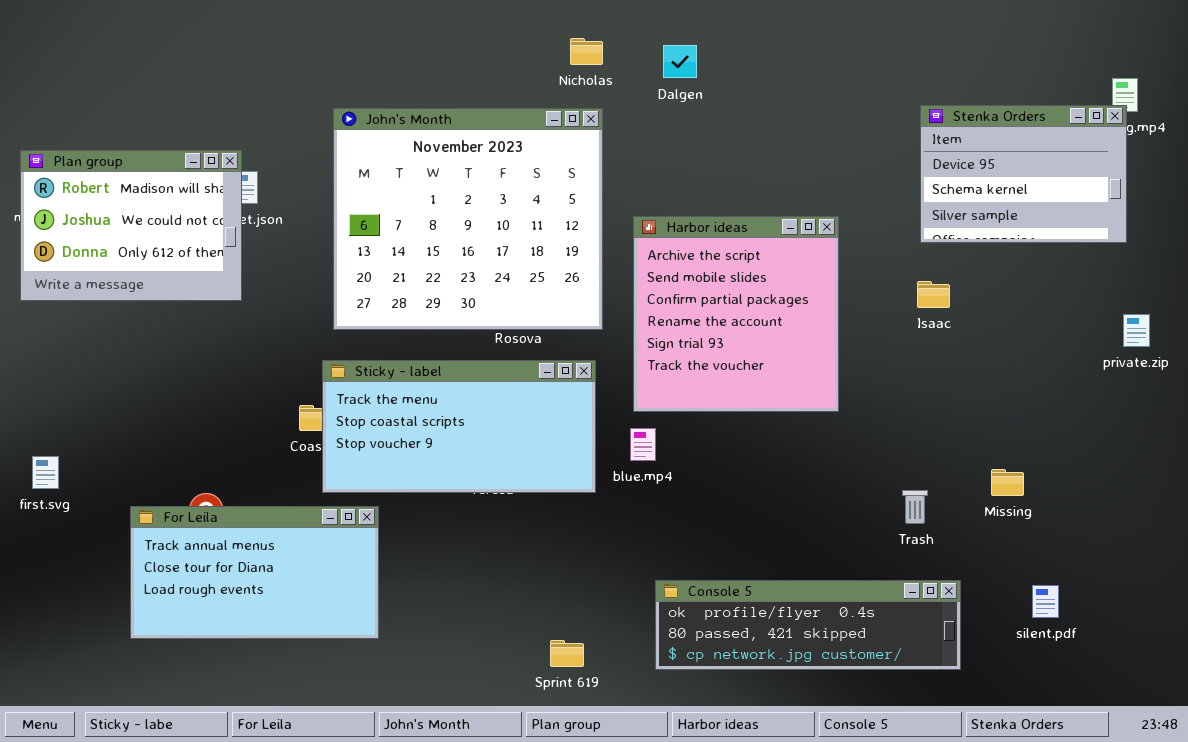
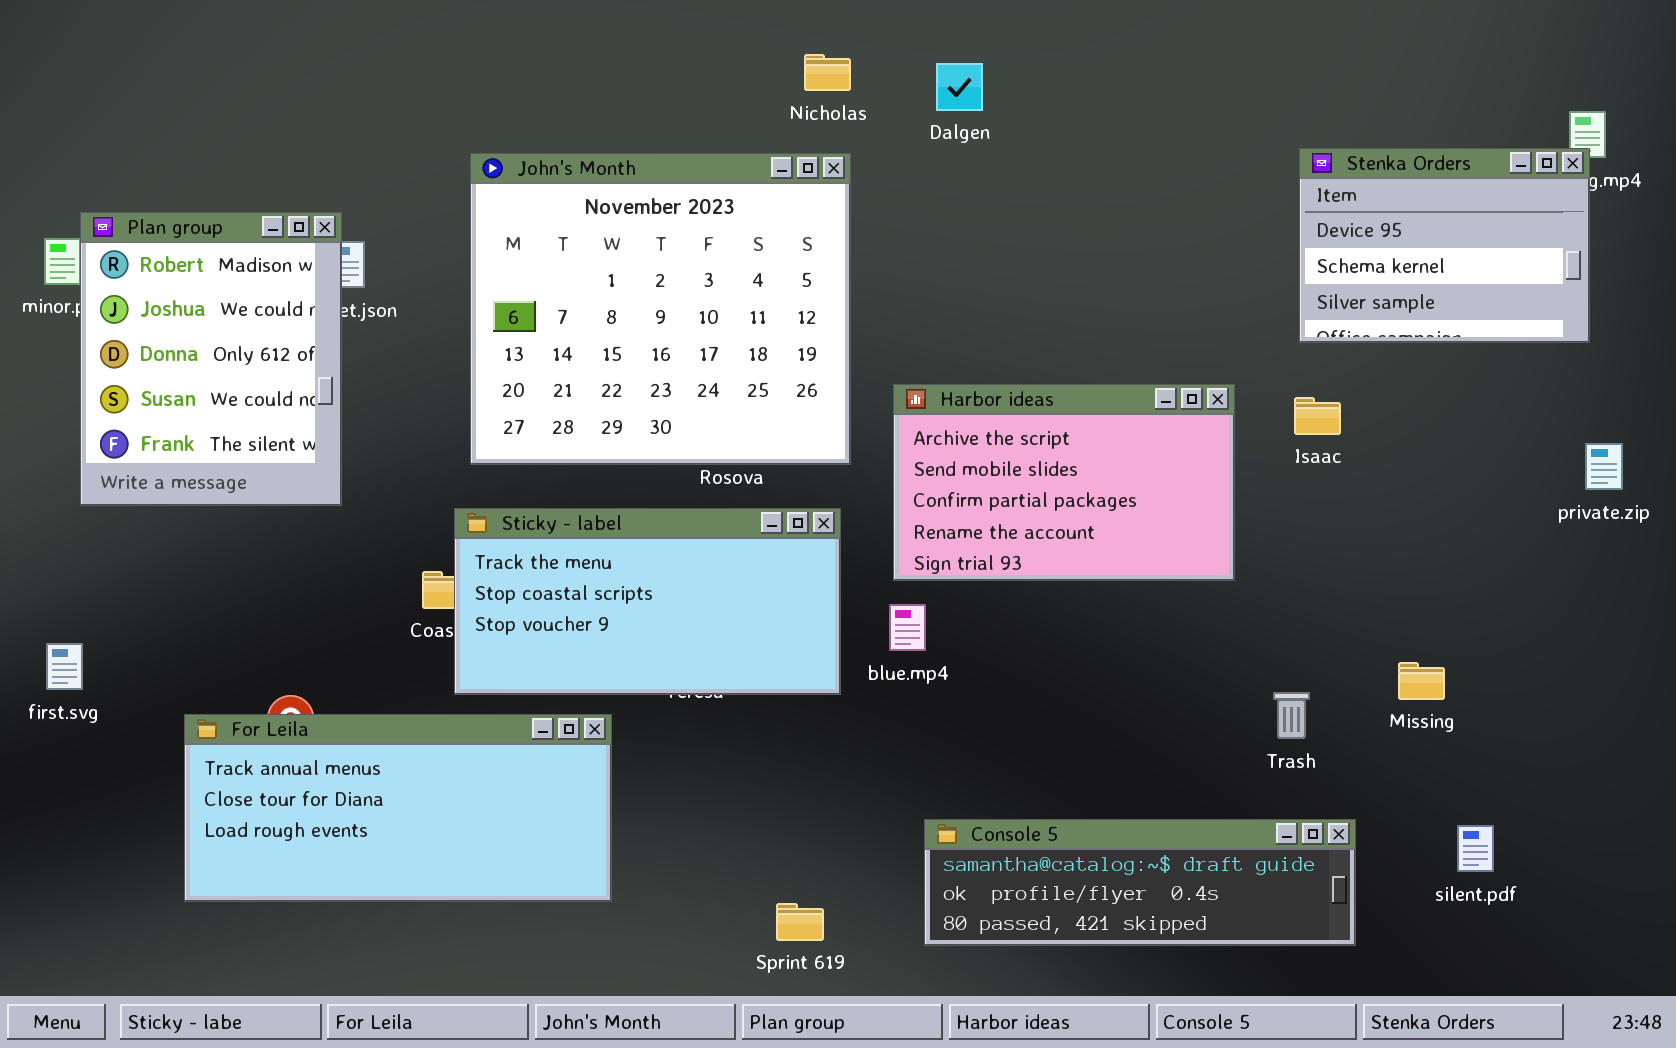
Plan group: [20,150,242,301] -> [80,212,342,506], resized
Harbor ideas: [633,216,839,412] -> [893,384,1235,581], resized
For Leila: [130,506,379,639] -> [184,714,612,902], resized
Console 5: [655,580,961,670] -> [924,819,1356,946], scrolled up 1 row

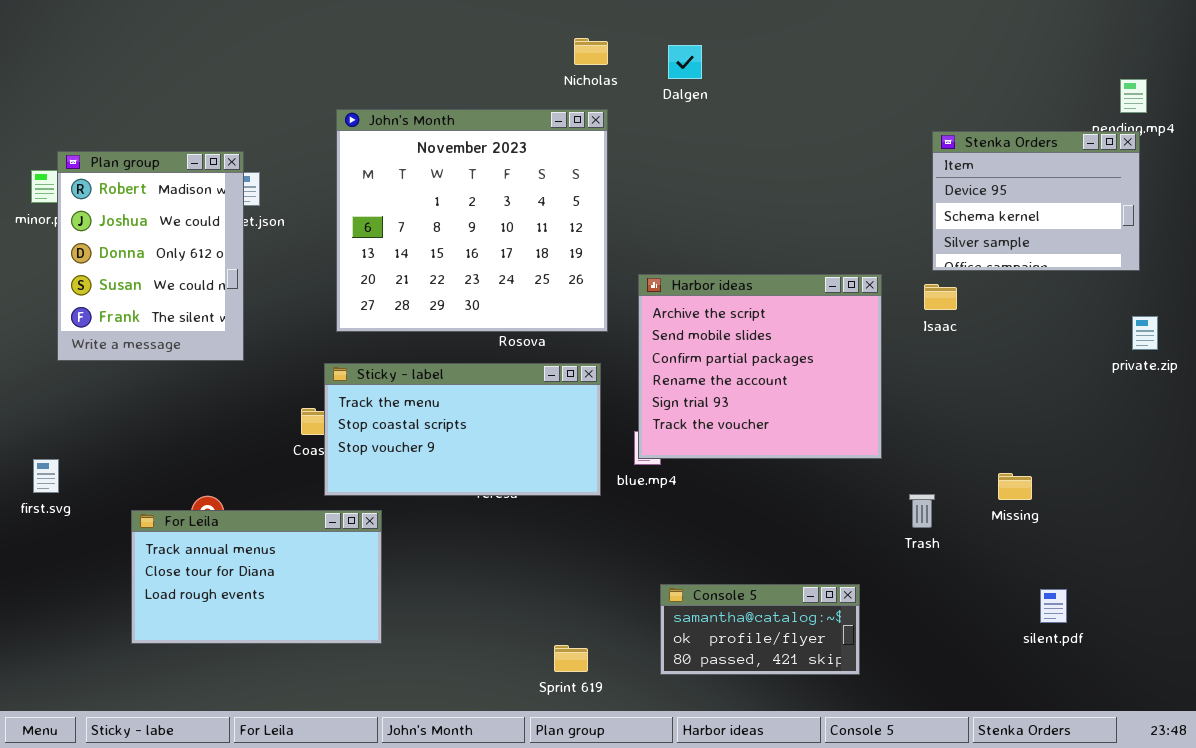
Stenka Orders: [1299,148,1590,343] -> [932,131,1140,271], moved
Harbor ideas: [893,384,1235,581] -> [638,274,882,459], resized
For Leila: [184,714,612,902] -> [131,510,382,644], resized
Console 5: [924,819,1356,946] -> [660,584,860,675], resized

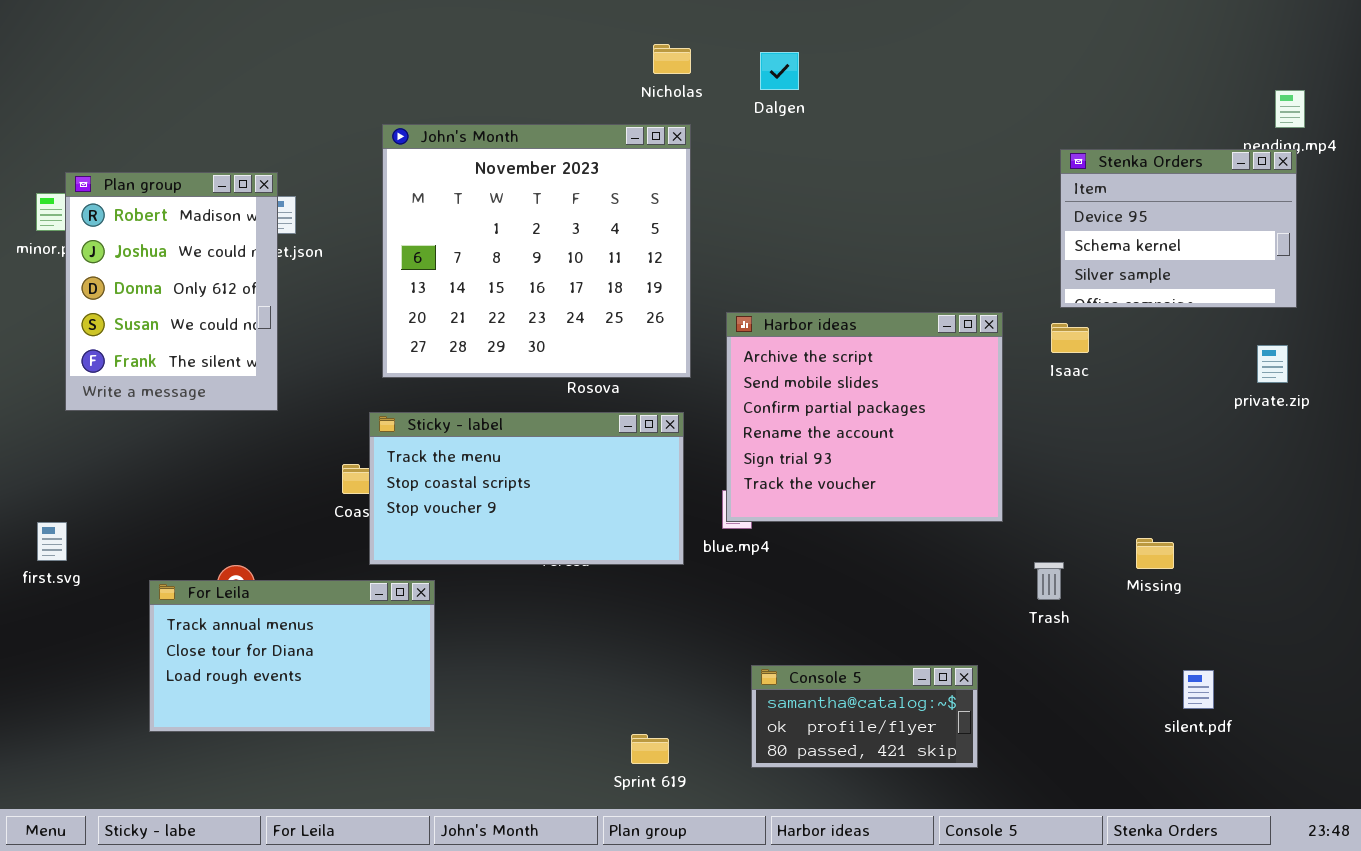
private.zip: [1132,316,1158,350] -> [1257,345,1288,383], moved

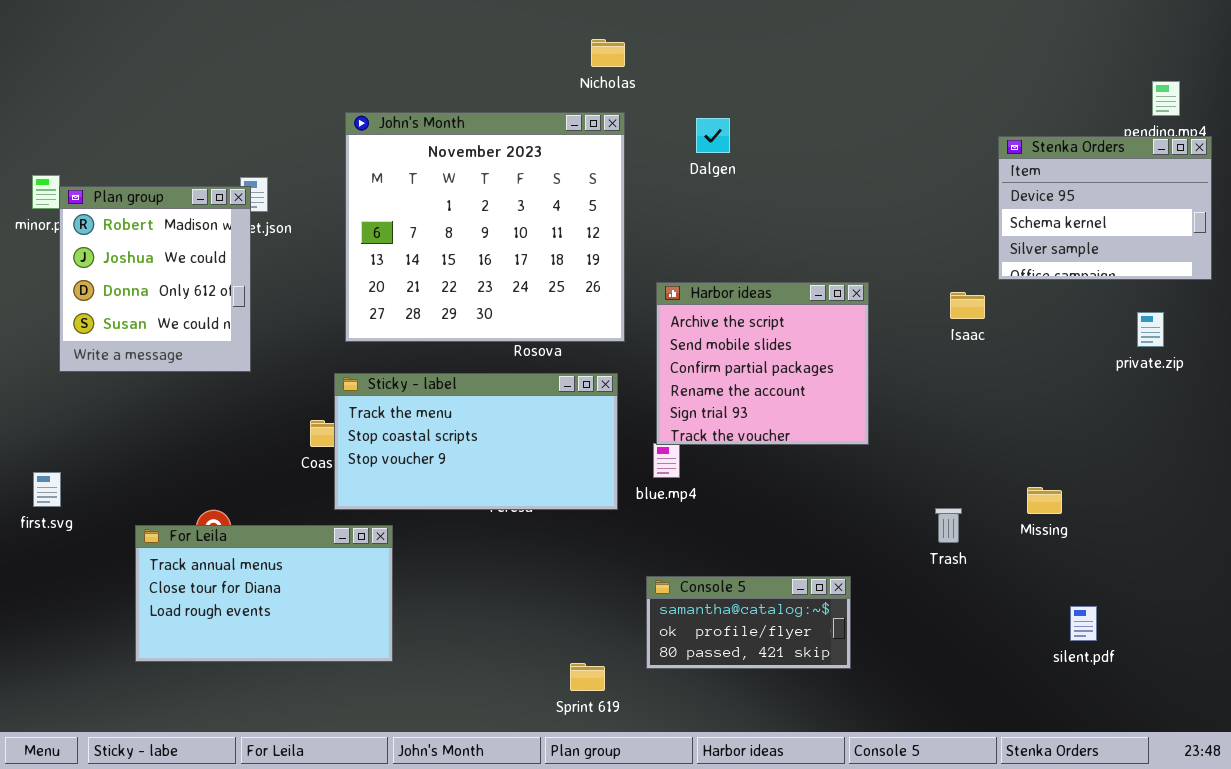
Dalgen: [760,52,799,90] -> [696,118,730,153], moved
Stenka Orders: [1060,149,1297,308] -> [998,136,1212,280], moved
Plan group: [65,172,278,411] -> [59,186,251,372], resized
Harbor ideas: [726,312,1003,522] -> [656,282,869,445], resized
Console 5: [751,665,978,768] -> [646,576,851,669], moved

